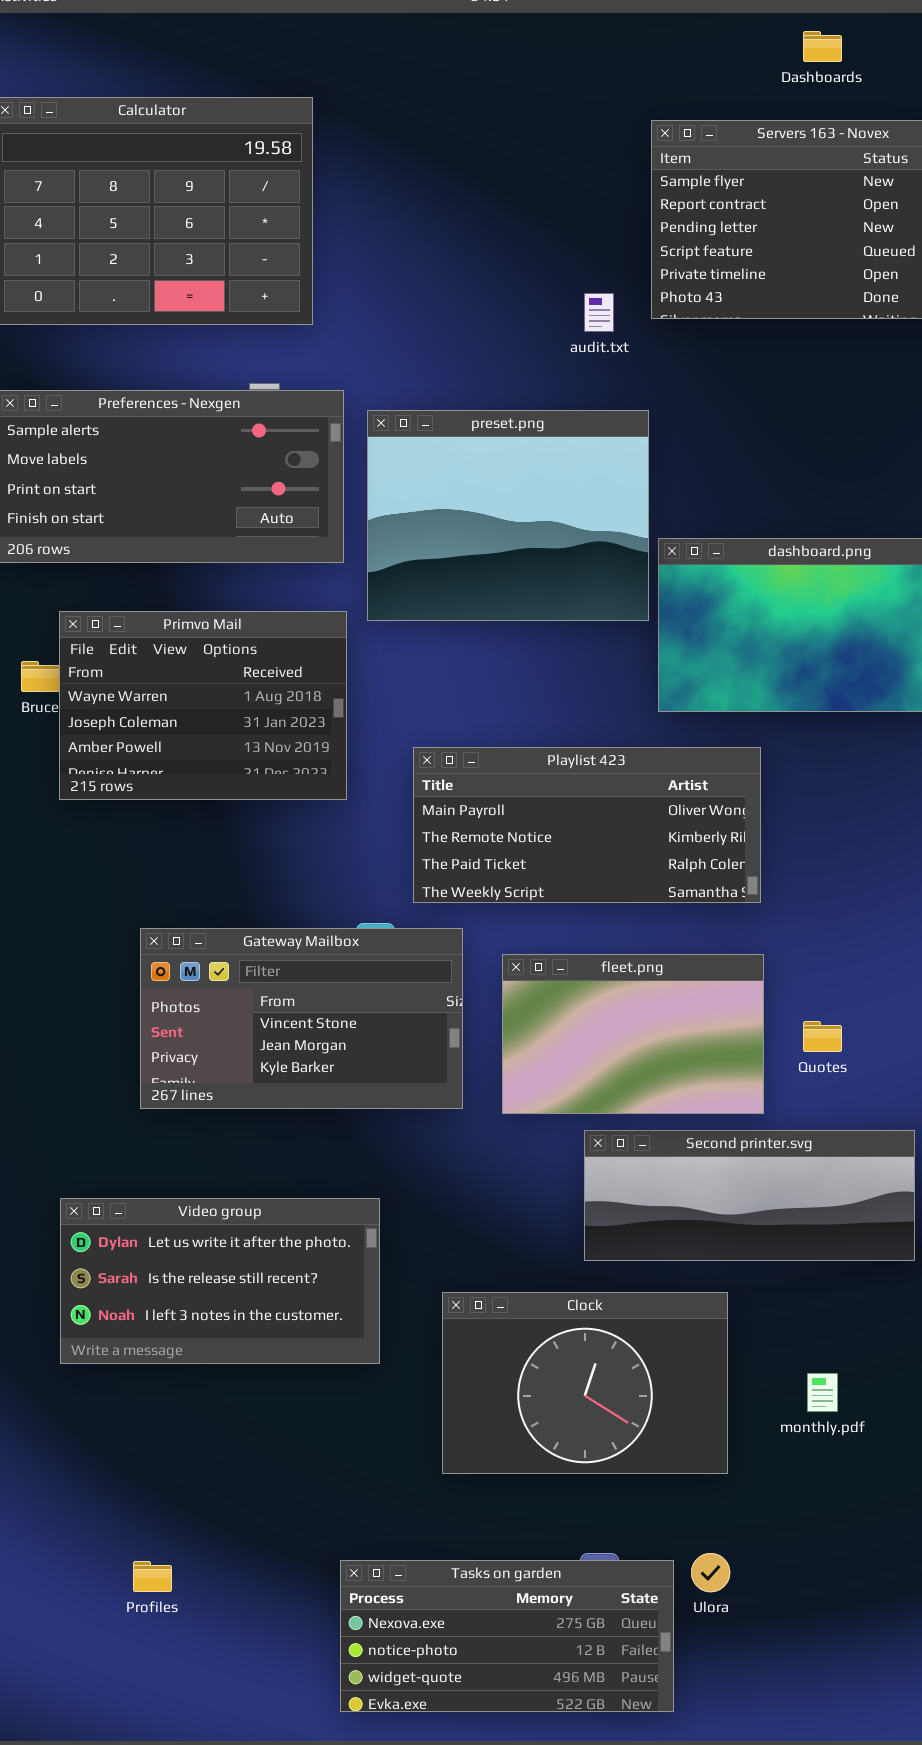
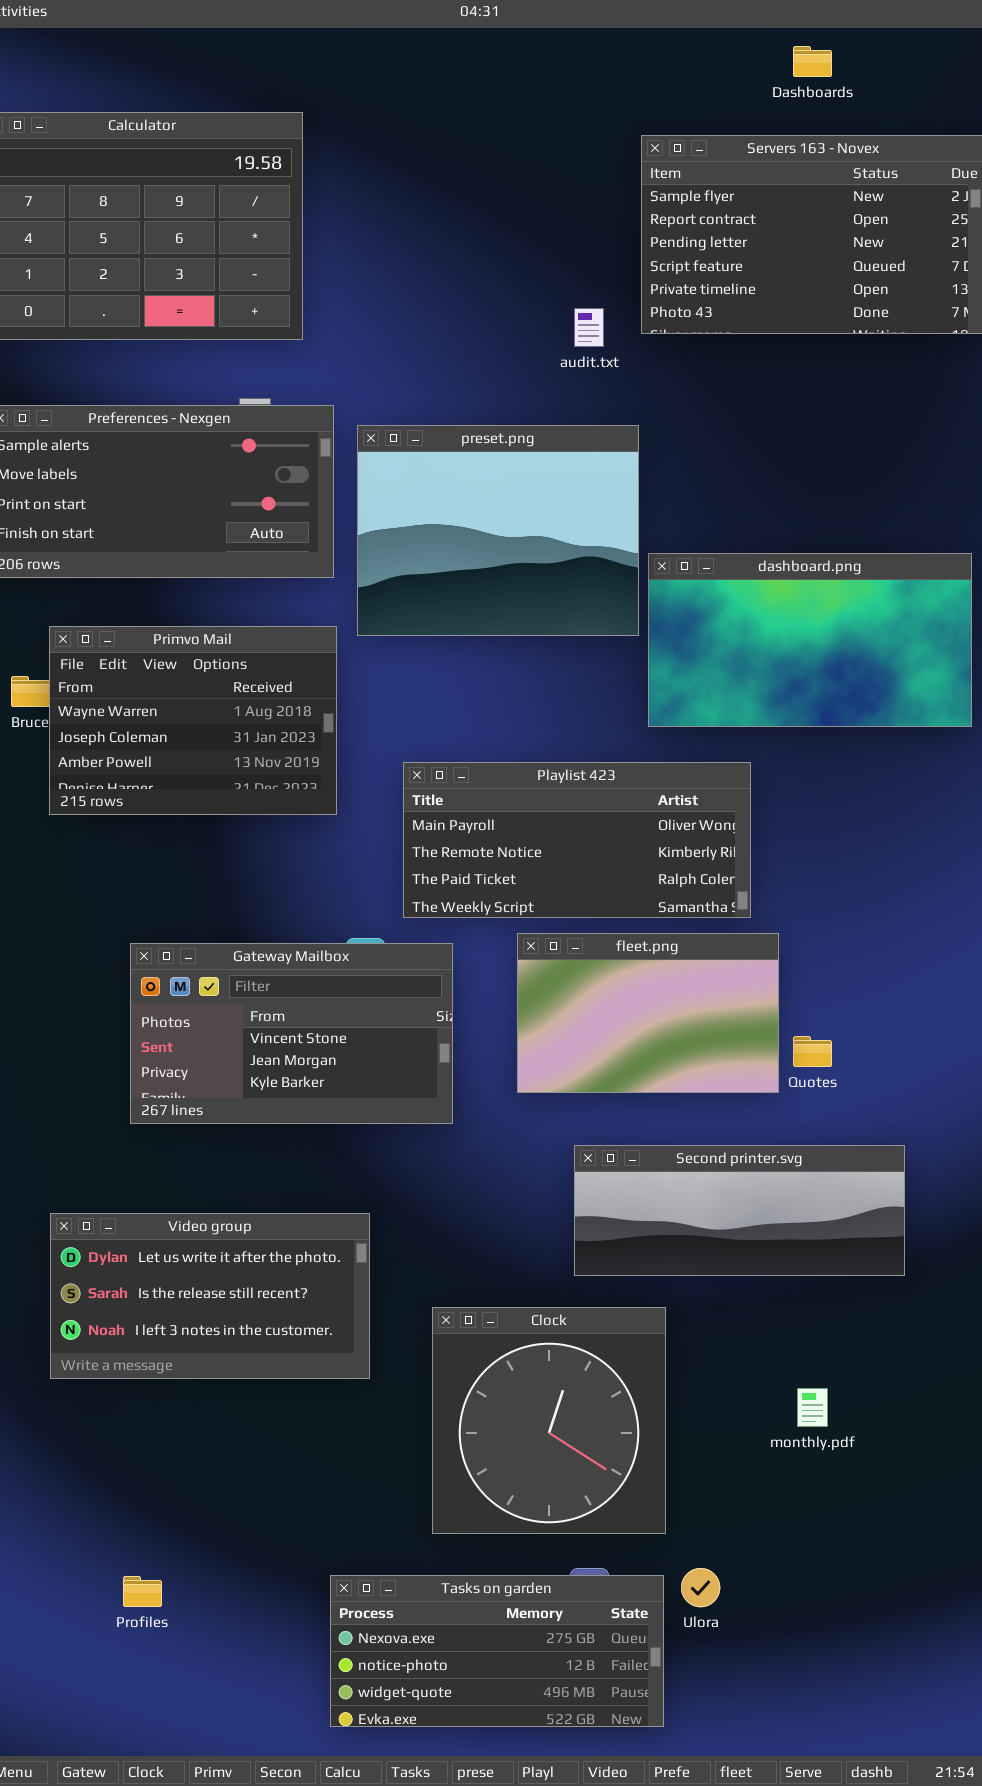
fleet.png: [502,954,764,1114] -> [517,933,779,1093], moved
Clock: [442,1292,728,1474] -> [432,1307,666,1534], resized

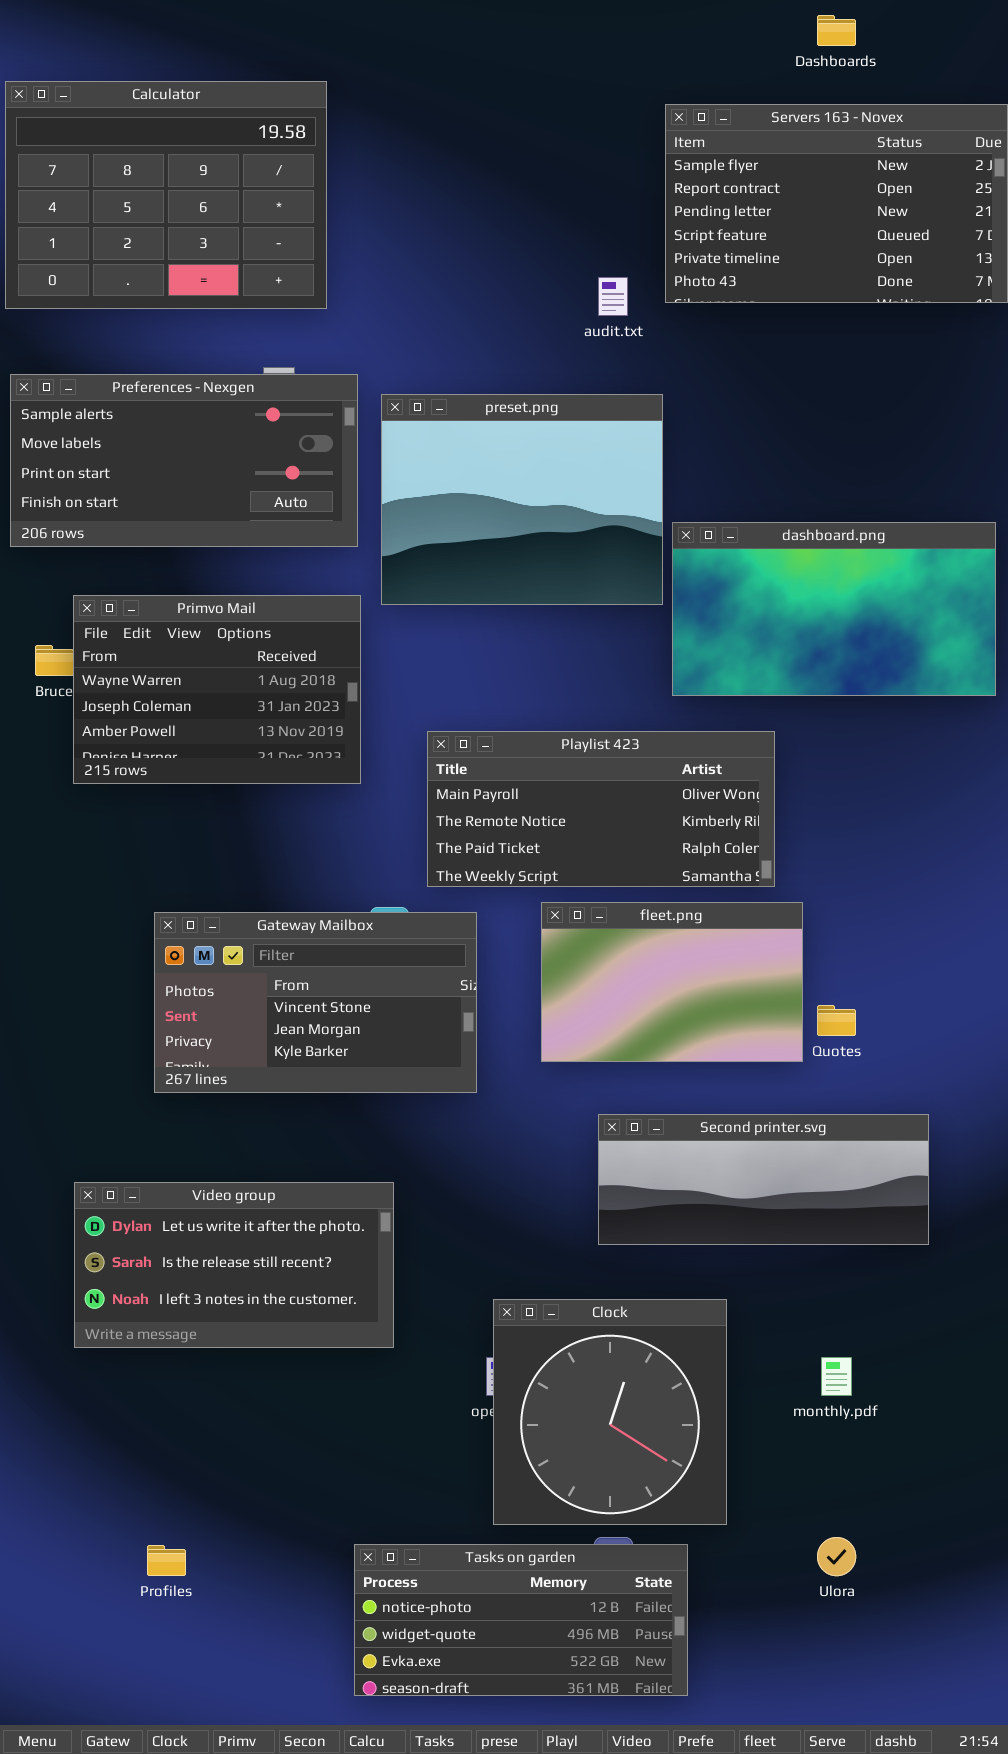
Clock: [432,1307,666,1534] -> [493,1299,727,1525], moved
Ulora: [681,1568,720,1607] -> [817,1537,856,1576], moved
Tasks on garden: [330,1575,664,1727] -> [354,1544,688,1696], scrolled down 1 row

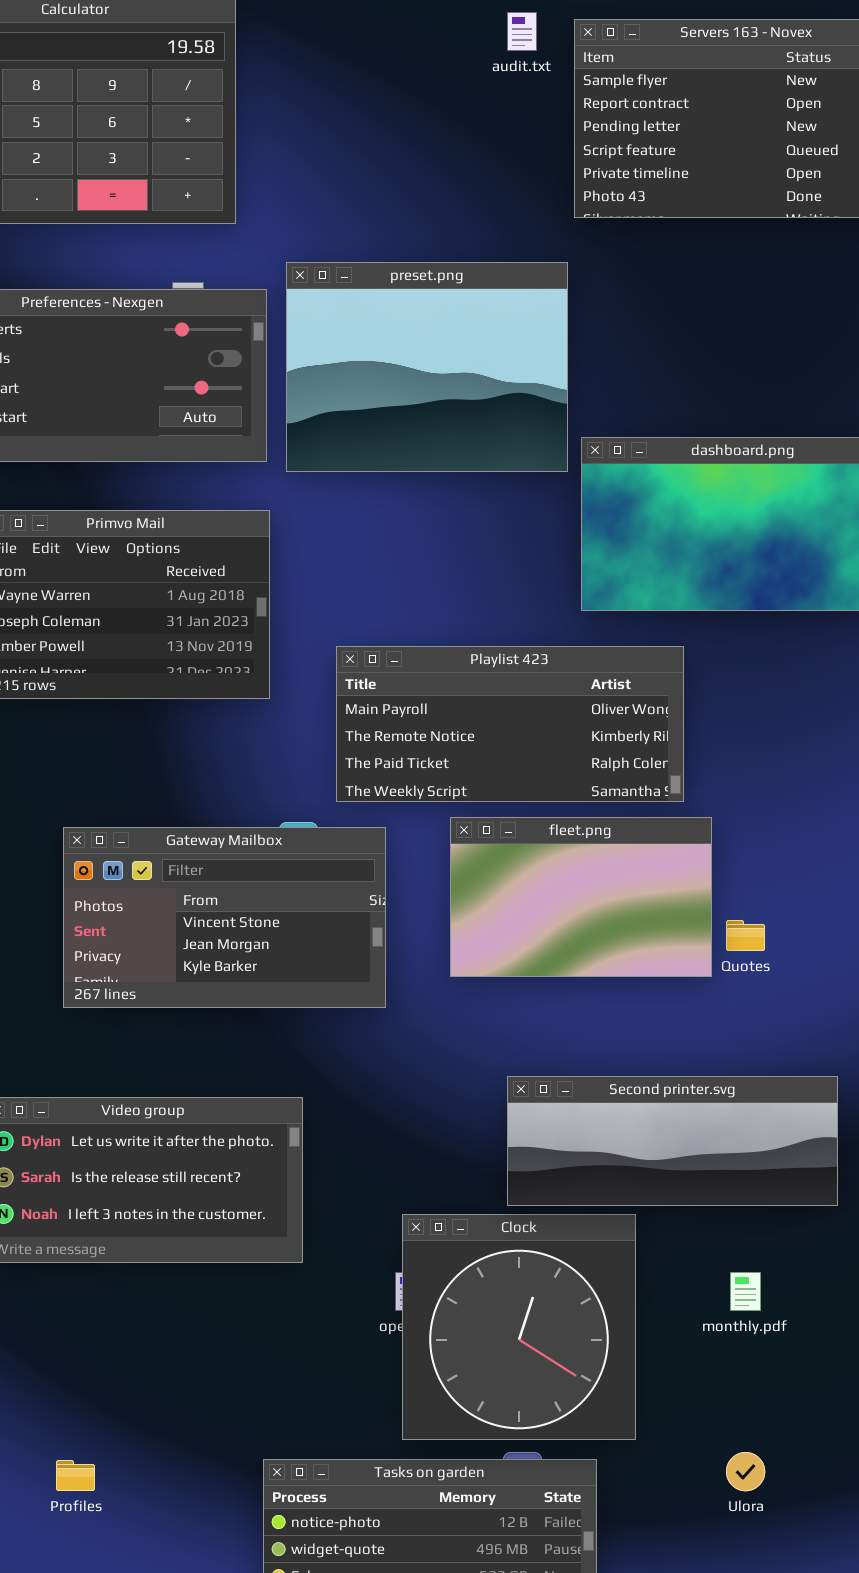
audit.txt: [598,277,628,316] -> [507,12,537,51], moved
preset.png: [381,394,663,605] -> [286,262,568,472], moved
Second printer.svg: [598,1114,929,1245] -> [507,1076,838,1206], moved

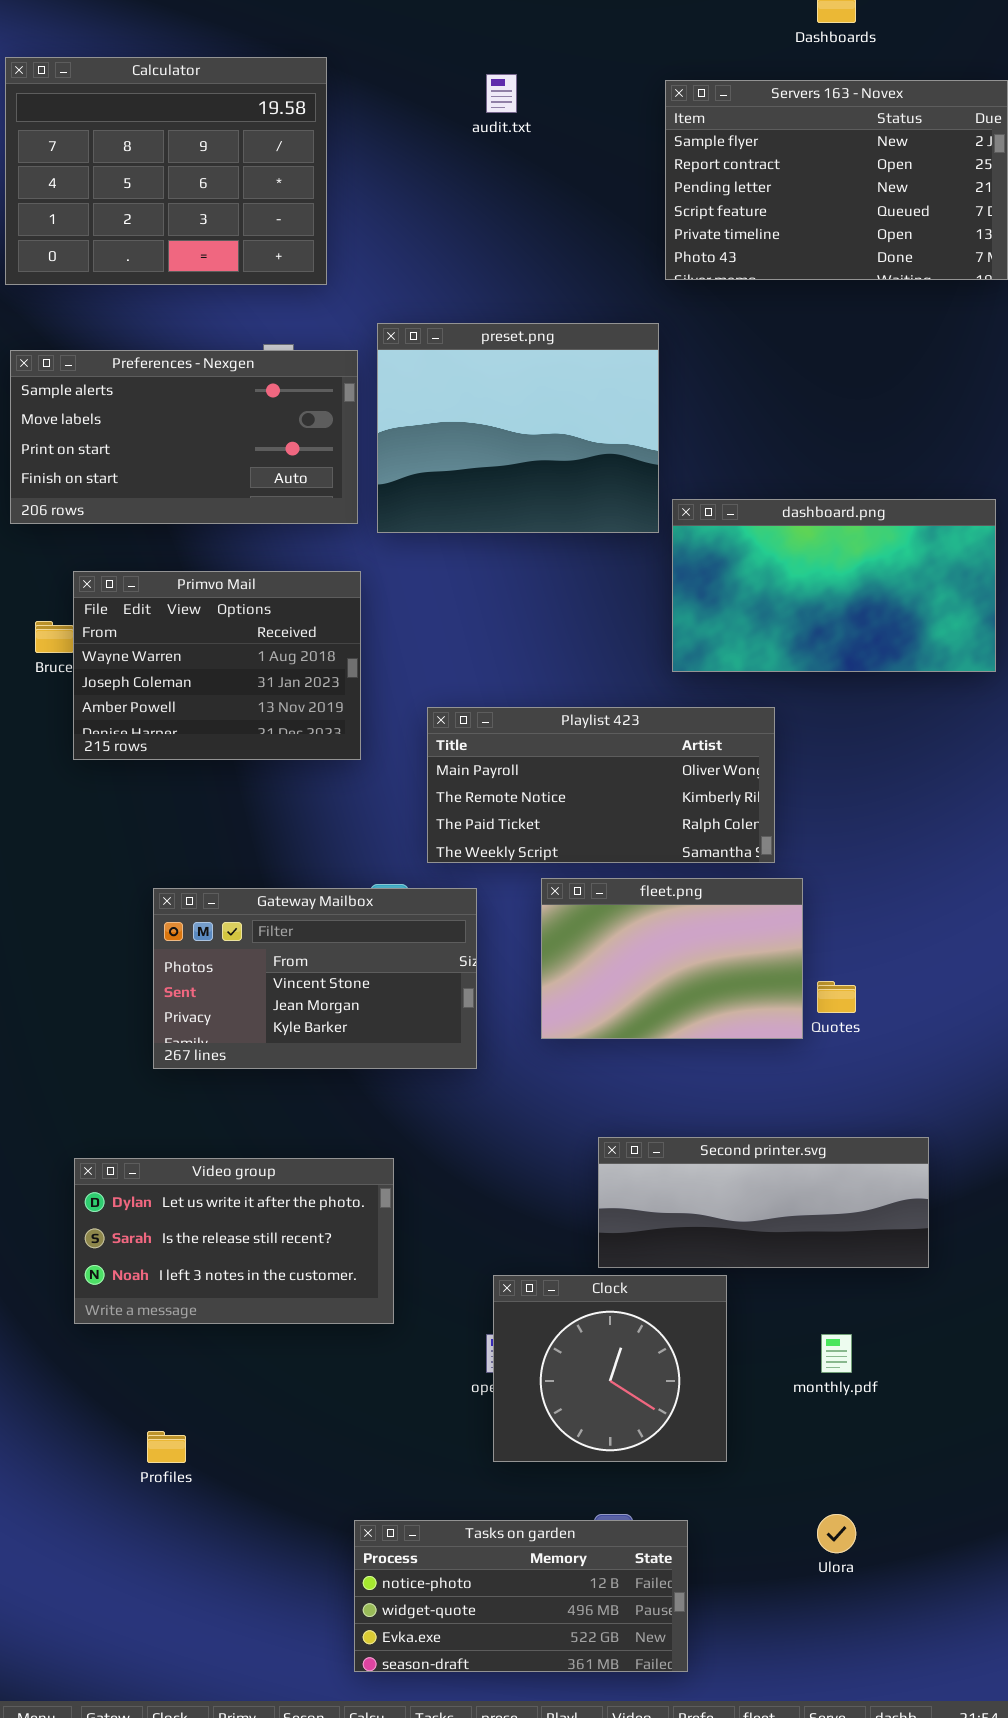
audit.txt: [507,12,537,51] -> [486,74,517,113], moved
Clock: [402,1214,636,1440] -> [493,1275,727,1462], resized
Profiles: [56,1460,95,1491] -> [147,1431,186,1463], moved

